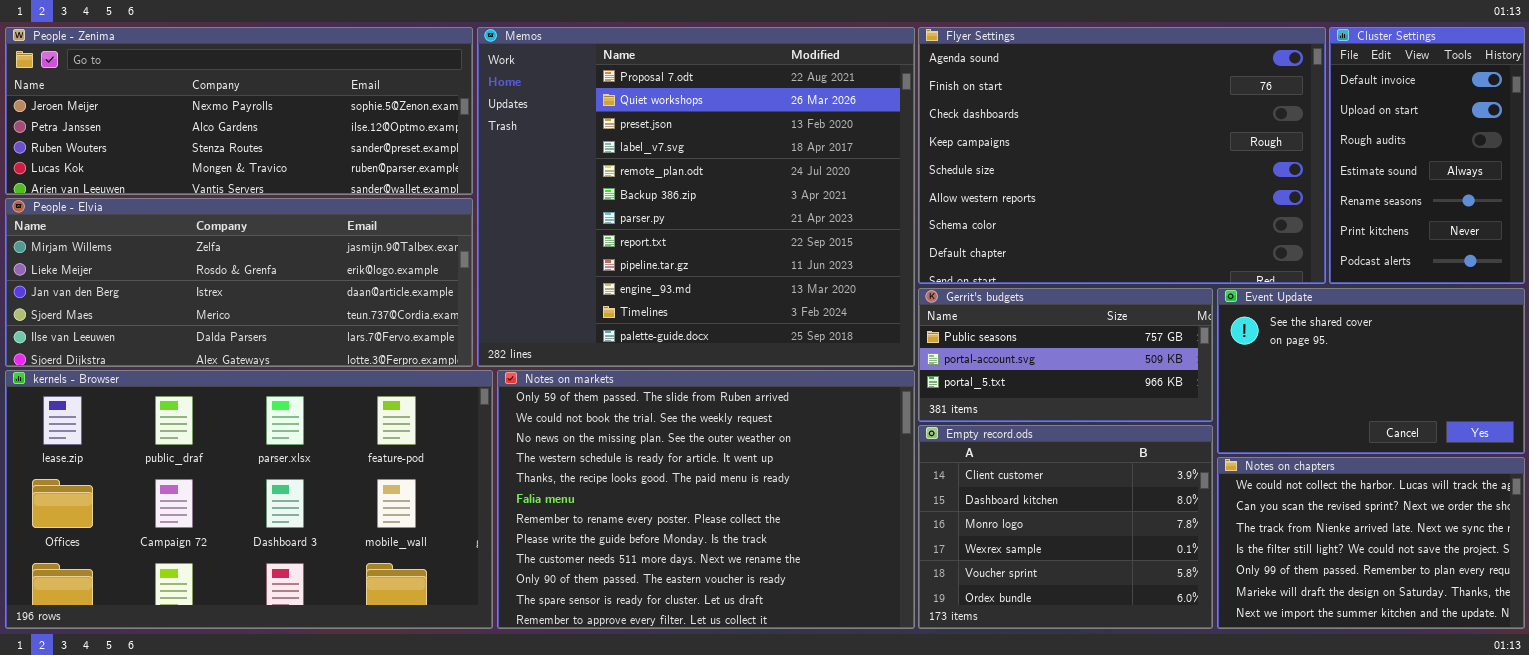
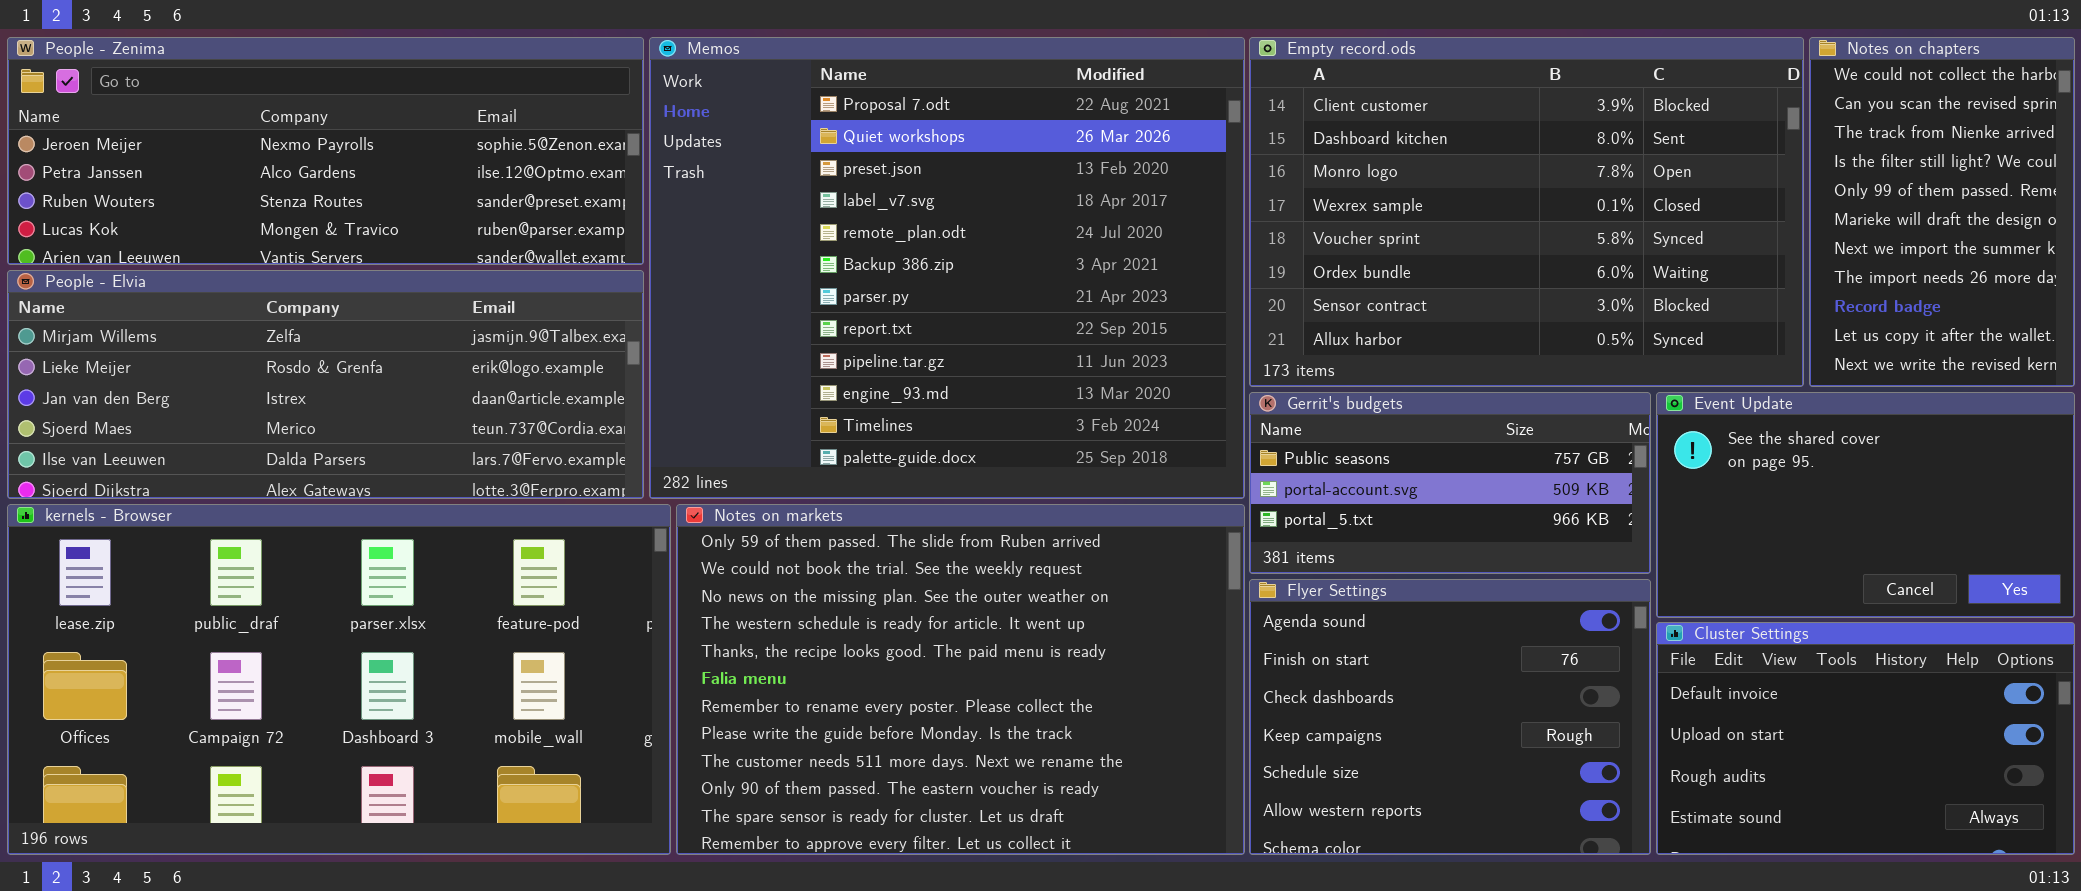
Flyer Settings: [918,27,1326,284] -> [1249,579,1651,855], moved, resized
Cluster Settings: [1329,27,1525,284] -> [1656,622,2075,855], moved, resized
Empty record.ods: [918,425,1213,629] -> [1249,37,1804,387], moved, resized
Notes on chapters: [1217,457,1525,629] -> [1809,37,2075,387], moved, resized

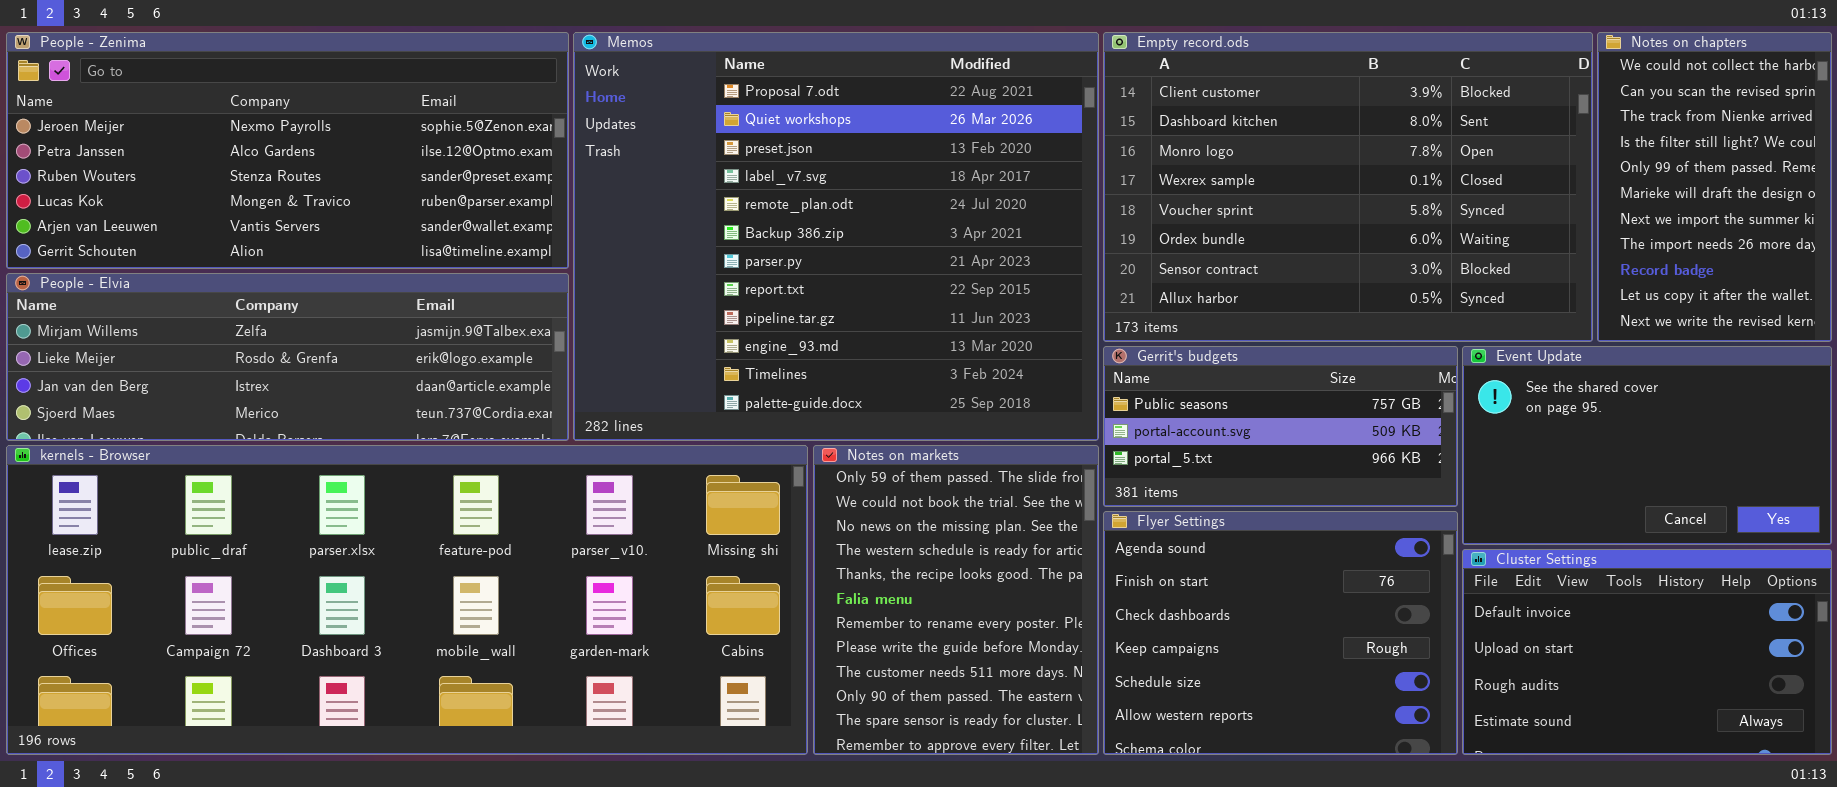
People - Zenima: [7,37,644,265] -> [6,32,569,269], resized
People - Elvia: [7,270,644,499] -> [6,273,569,441], resized
kernels - Browser: [7,504,671,855] -> [6,445,808,755], resized
Notes on markets: [676,504,1245,855] -> [813,445,1099,755], resized

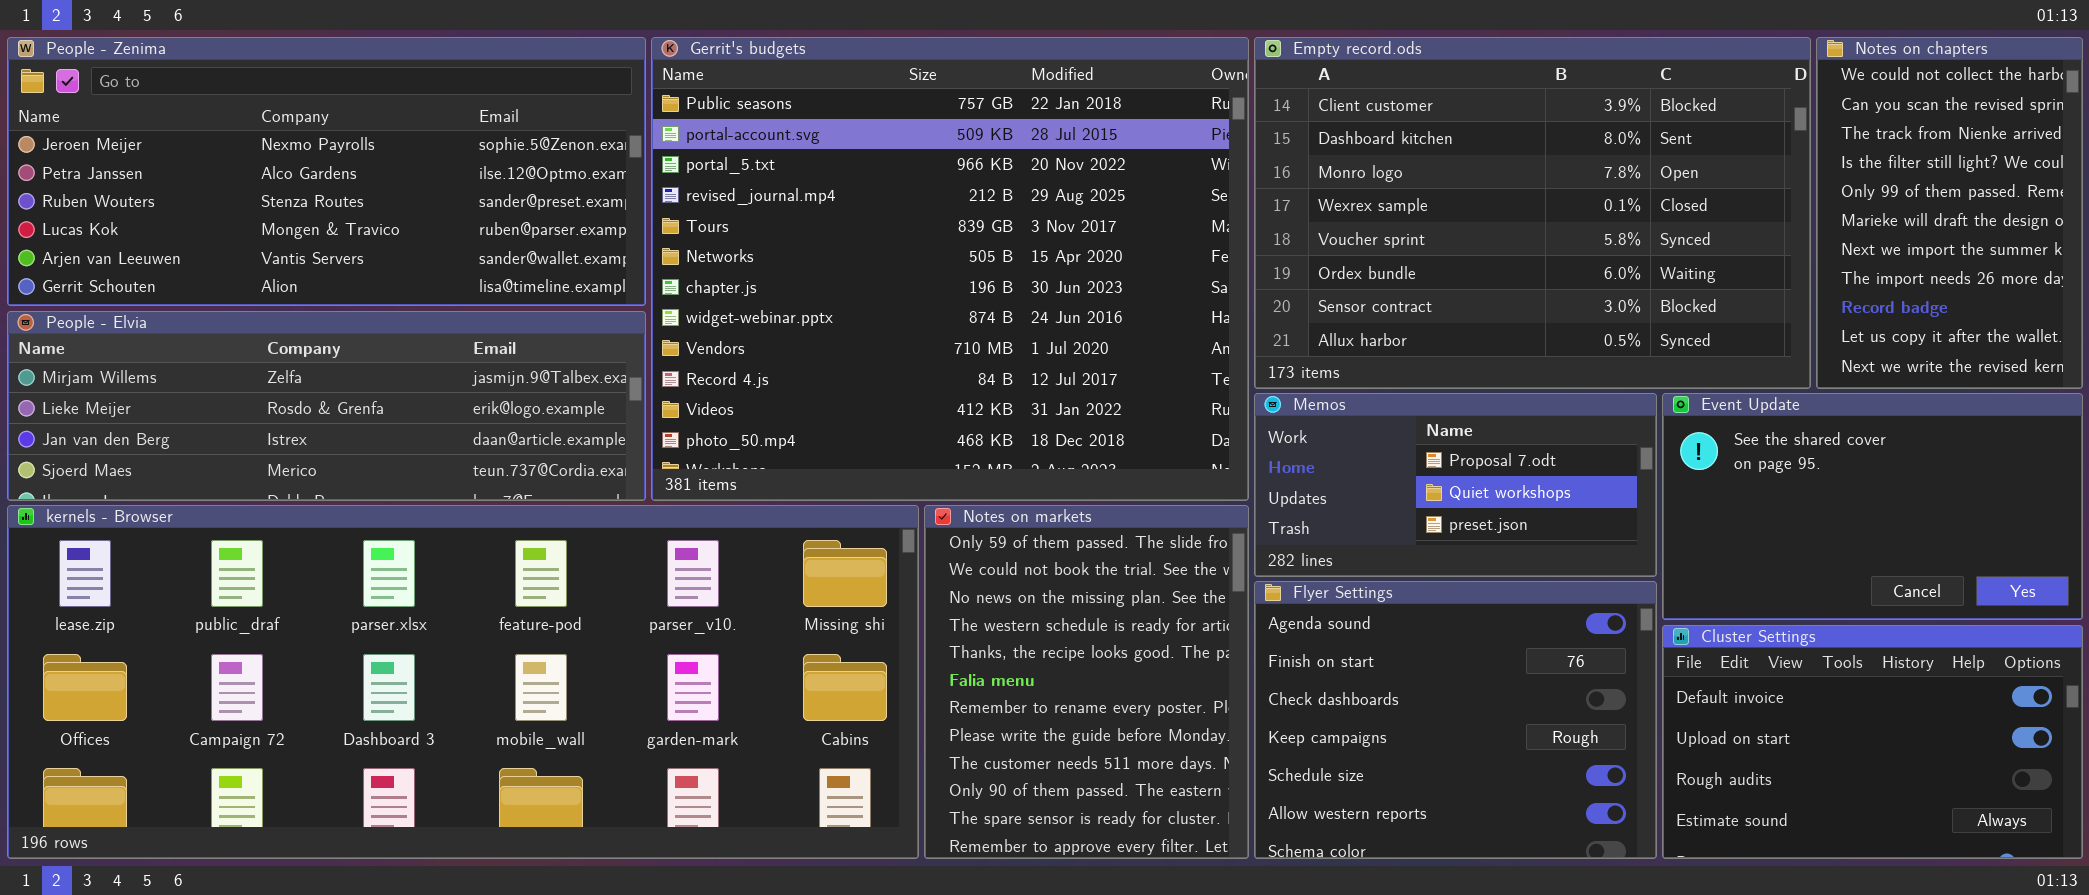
Memos: [573,32,1099,441] -> [1254,393,1657,577], moved, resized
Gerrit's budgets: [1103,346,1458,507] -> [651,37,1249,501], moved, resized

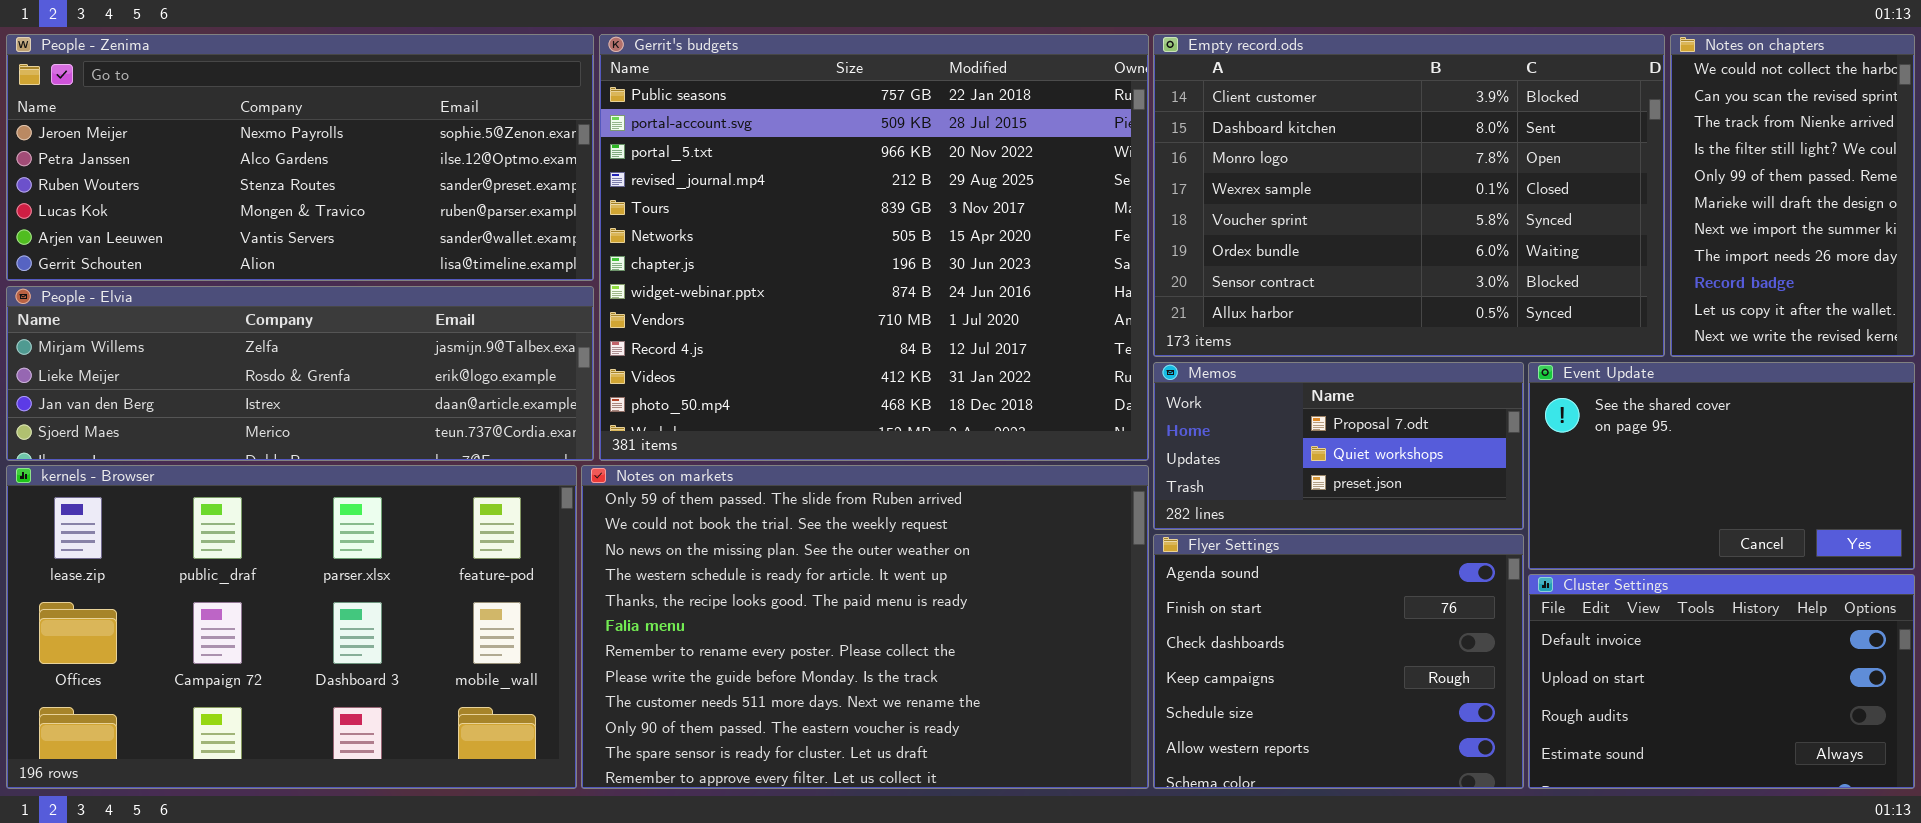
kernels - Browser: [7,505,919,859] -> [6,465,577,789], resized
Notes on markets: [924,505,1249,859] -> [581,465,1149,789], resized

